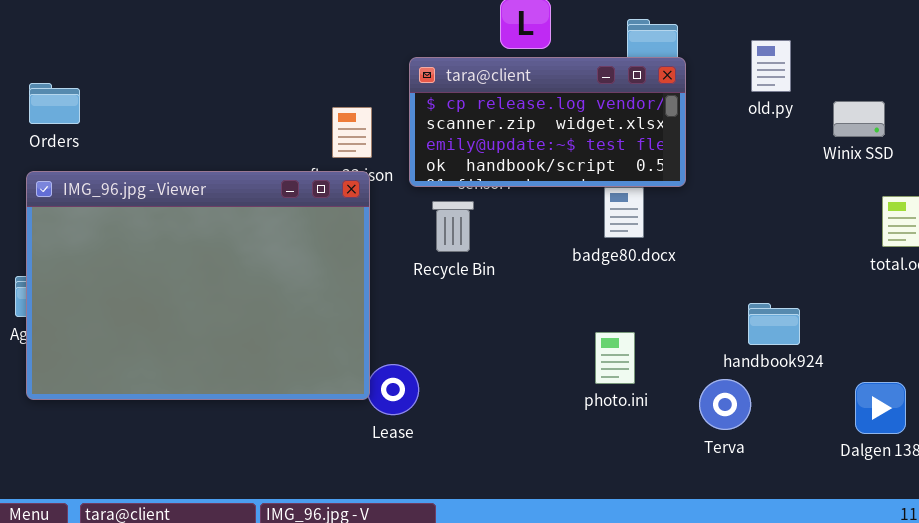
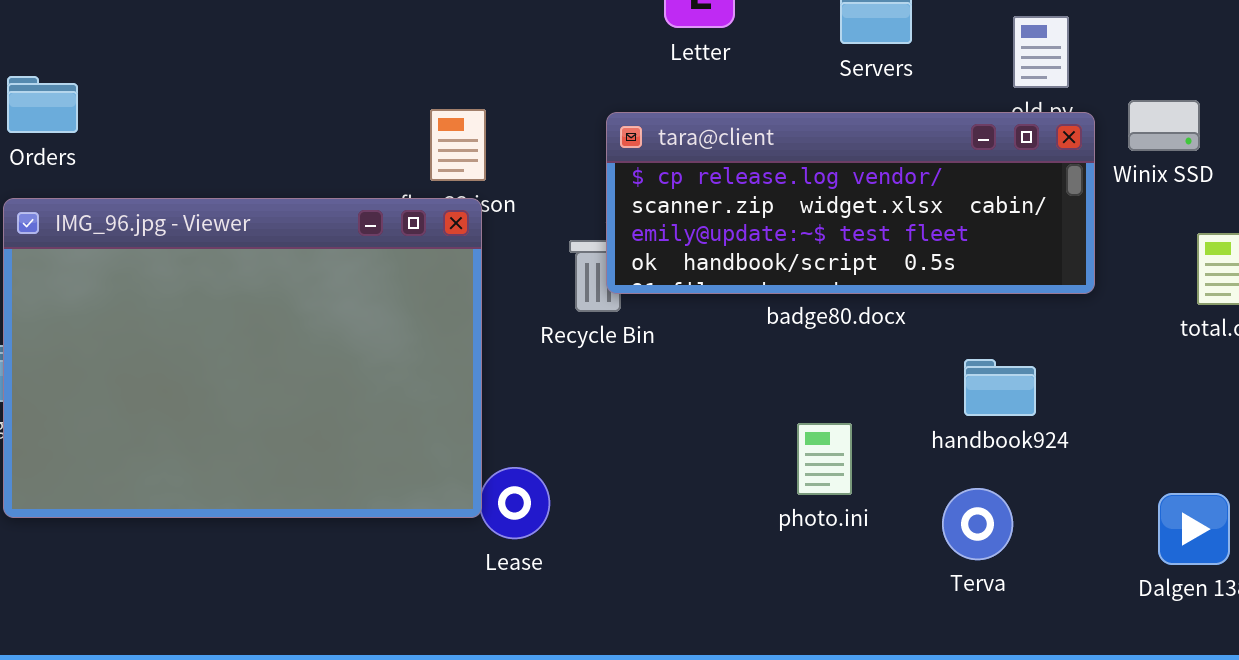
tara@client: [409,57,686,187] -> [606,112,1095,294], moved, resized
handbook924: [748,303,800,345] -> [964,359,1036,416], moved

